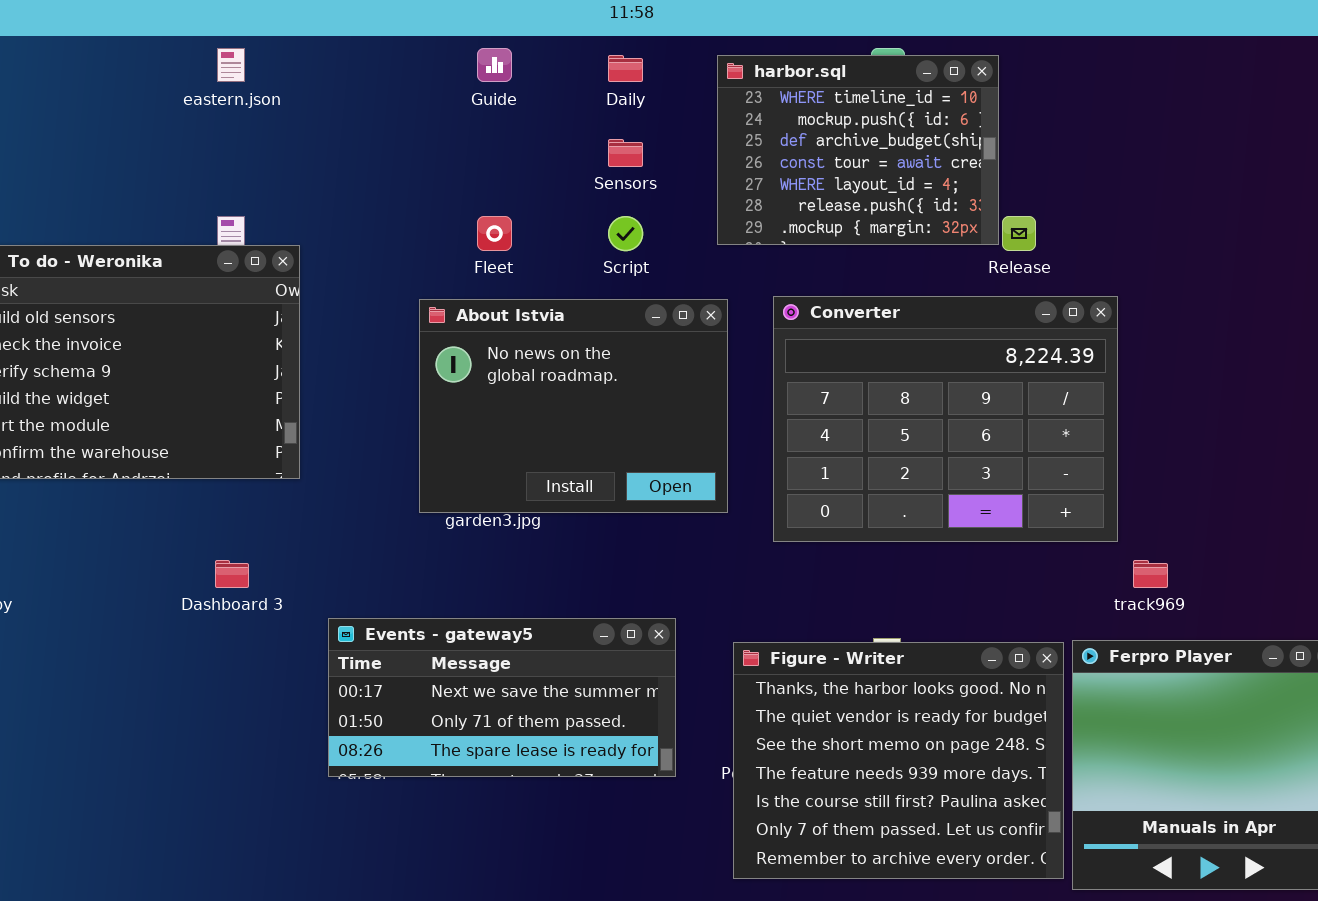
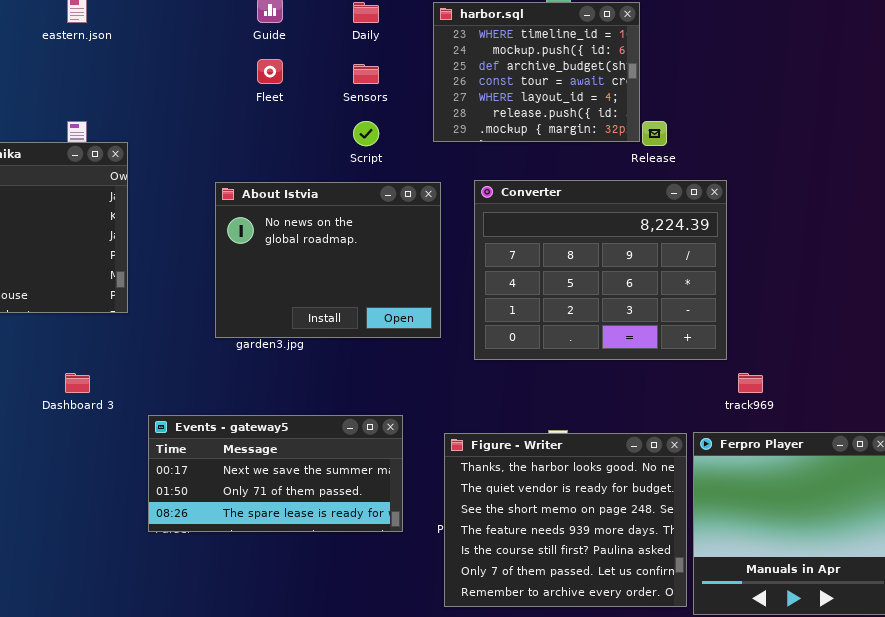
Fleet: [477,216,512,251] -> [257,59,283,84], moved

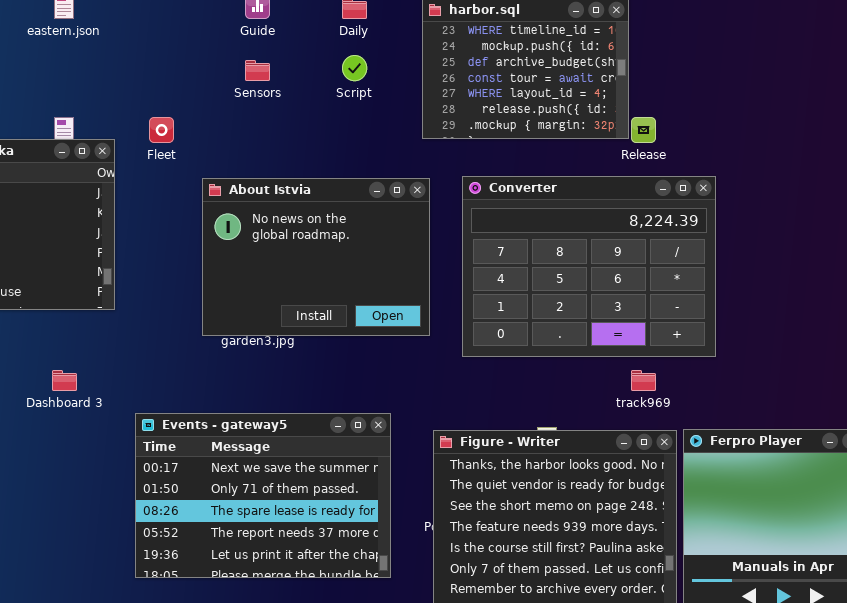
Fleet: [257,59,283,84] -> [149,117,174,143], moved
Sensors: [353,64,379,84] -> [245,60,270,81], moved
Script: [353,121,379,146] -> [342,55,367,81], moved
track969: [738,373,763,393] -> [631,370,656,391], moved
Events - gateway5: [148,415,403,532] -> [135,413,391,578], resized

